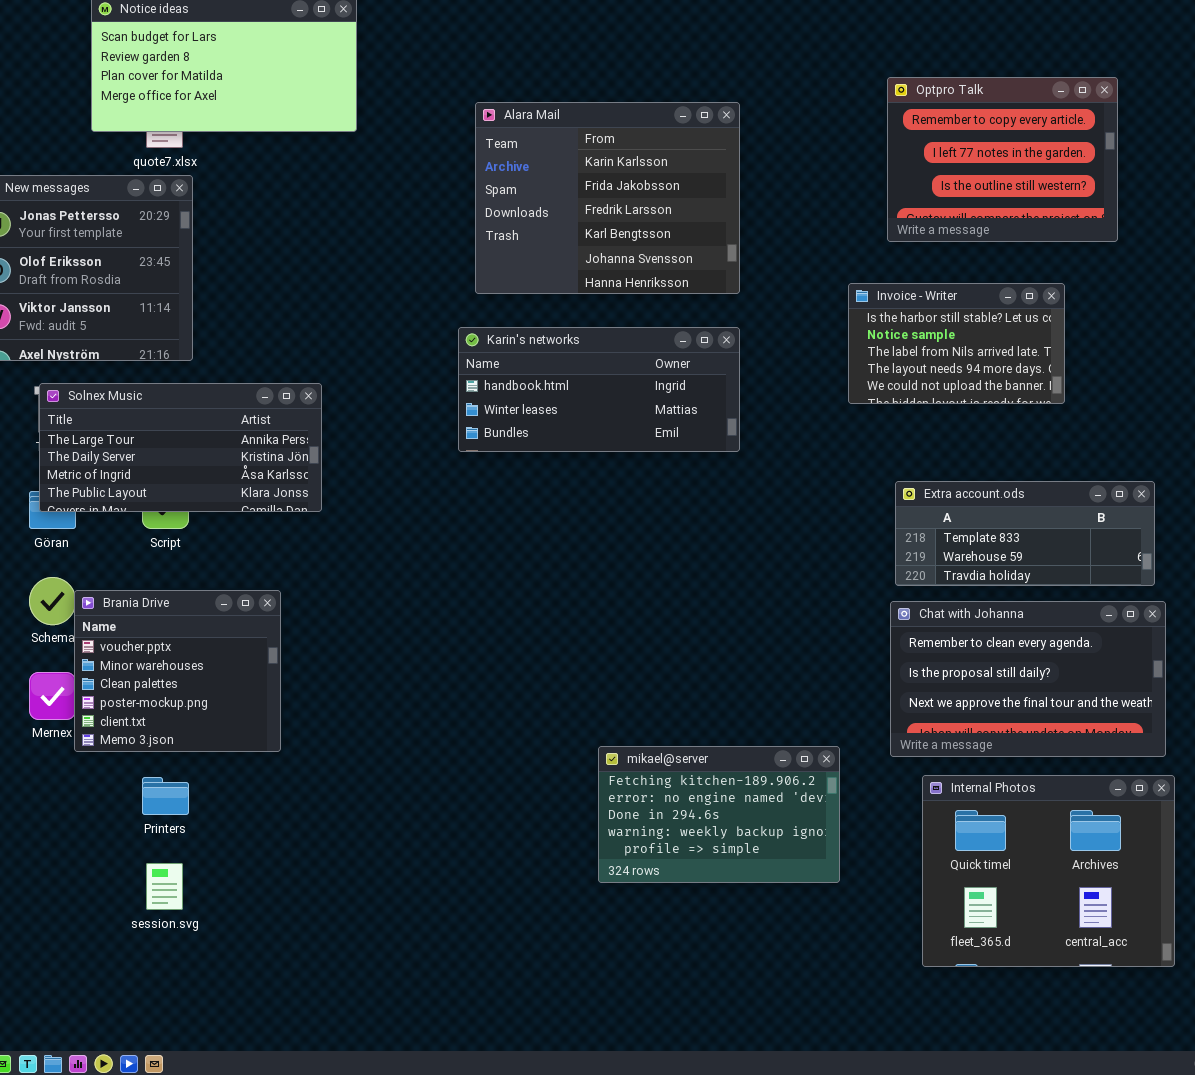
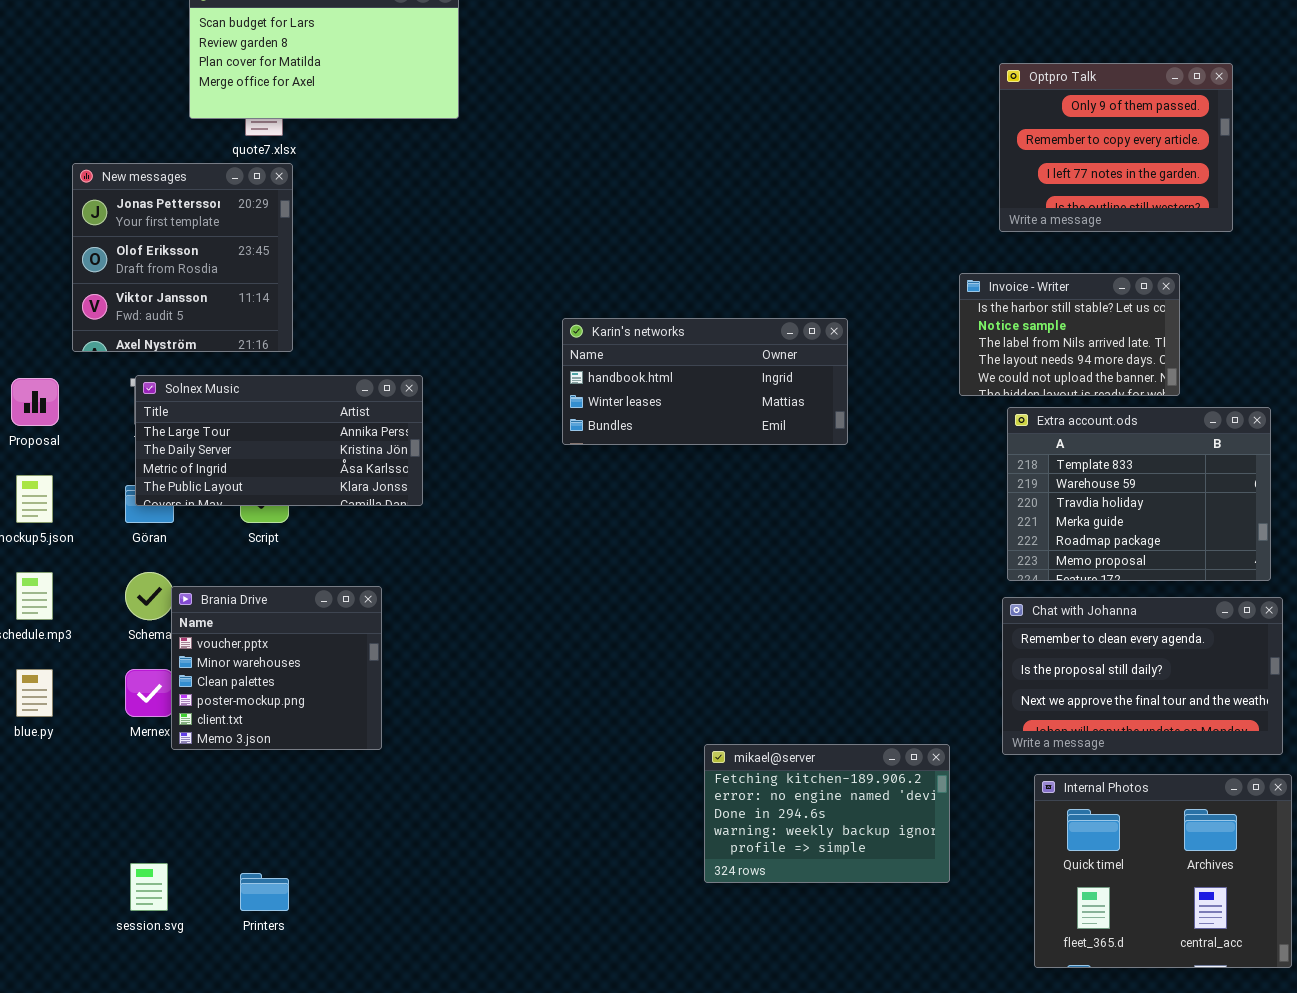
Optpro Talk: [887,77,1118,242] -> [999,63,1233,232], scrolled up 1 row
Alara Mail: [475,102,740,294] -> none, closed
Extra account.ods: [895,481,1155,586] -> [1007,407,1271,581], resized
Printers: [142,777,189,815] -> [240,873,289,911], moved
session.svg: [146,863,183,910] -> [130,863,168,911], moved

